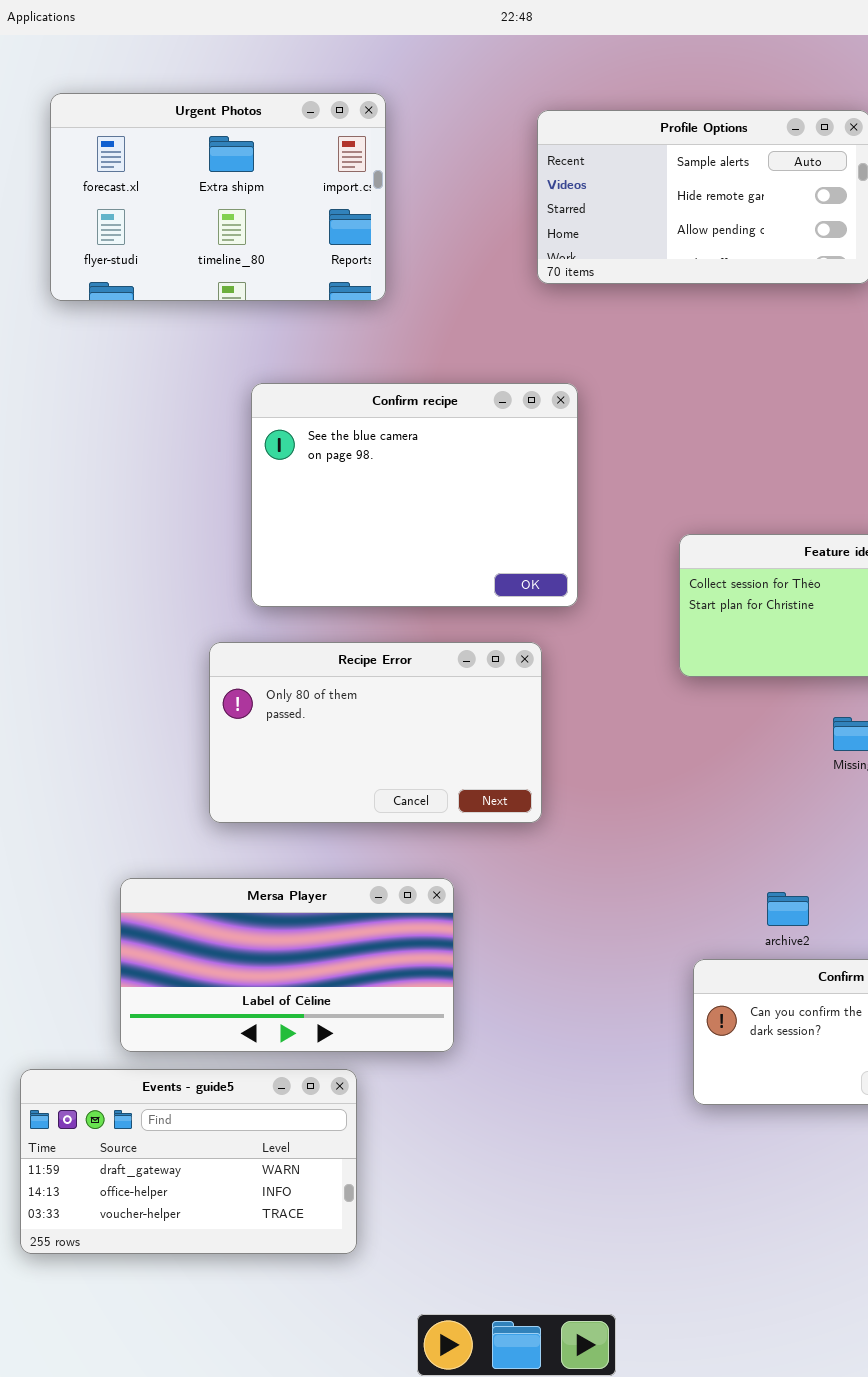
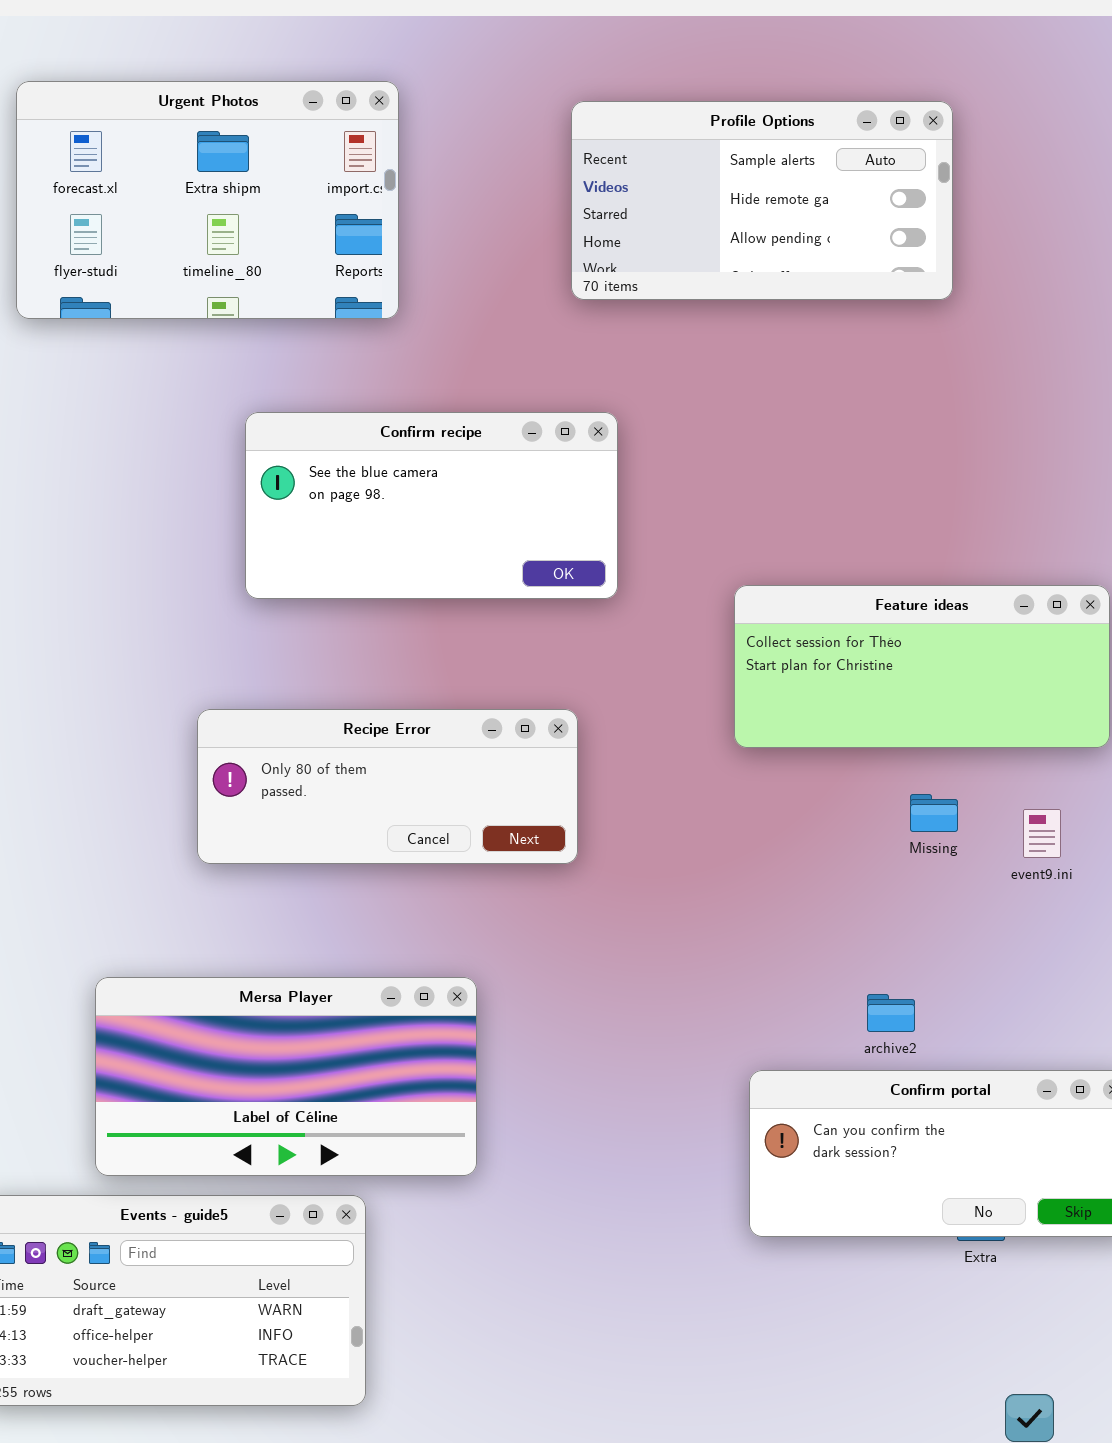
Confirm recipe: [251,383,578,607] -> [245,412,618,599], resized
Recipe Error: [209,642,542,823] -> [197,709,578,864], resized
archive2: [767,892,809,926] -> [867,994,915,1032], moved

